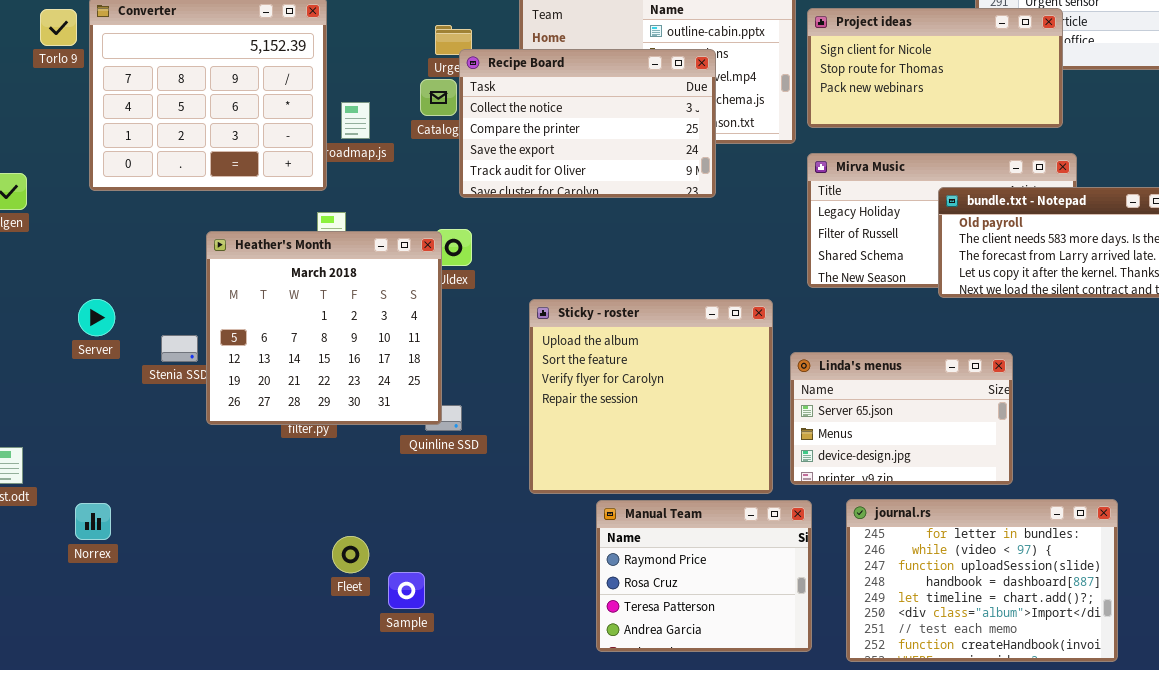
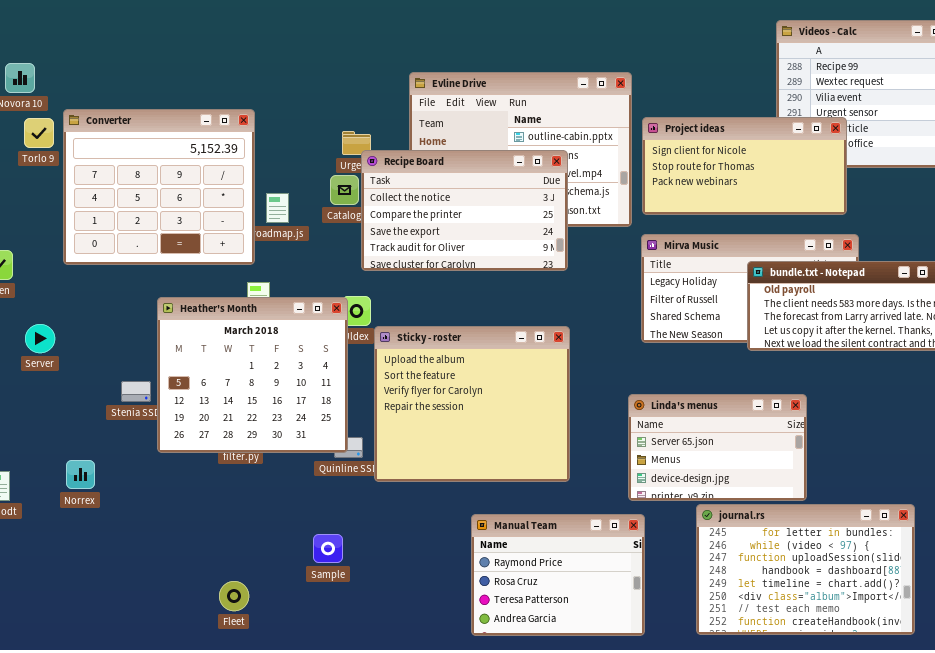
Server: [78,299,115,336] -> [25,324,55,353], moved
Sticky - roster: [529,299,773,494] -> [374,326,570,482], moved
journal.rs: [846,499,1118,662] -> [696,504,915,635], moved
Norrex: [75,503,111,540] -> [66,460,95,489], moved
Fleet: [332,536,369,573] -> [219,581,249,611], moved
Sample: [388,572,425,609] -> [313,534,343,563], moved

